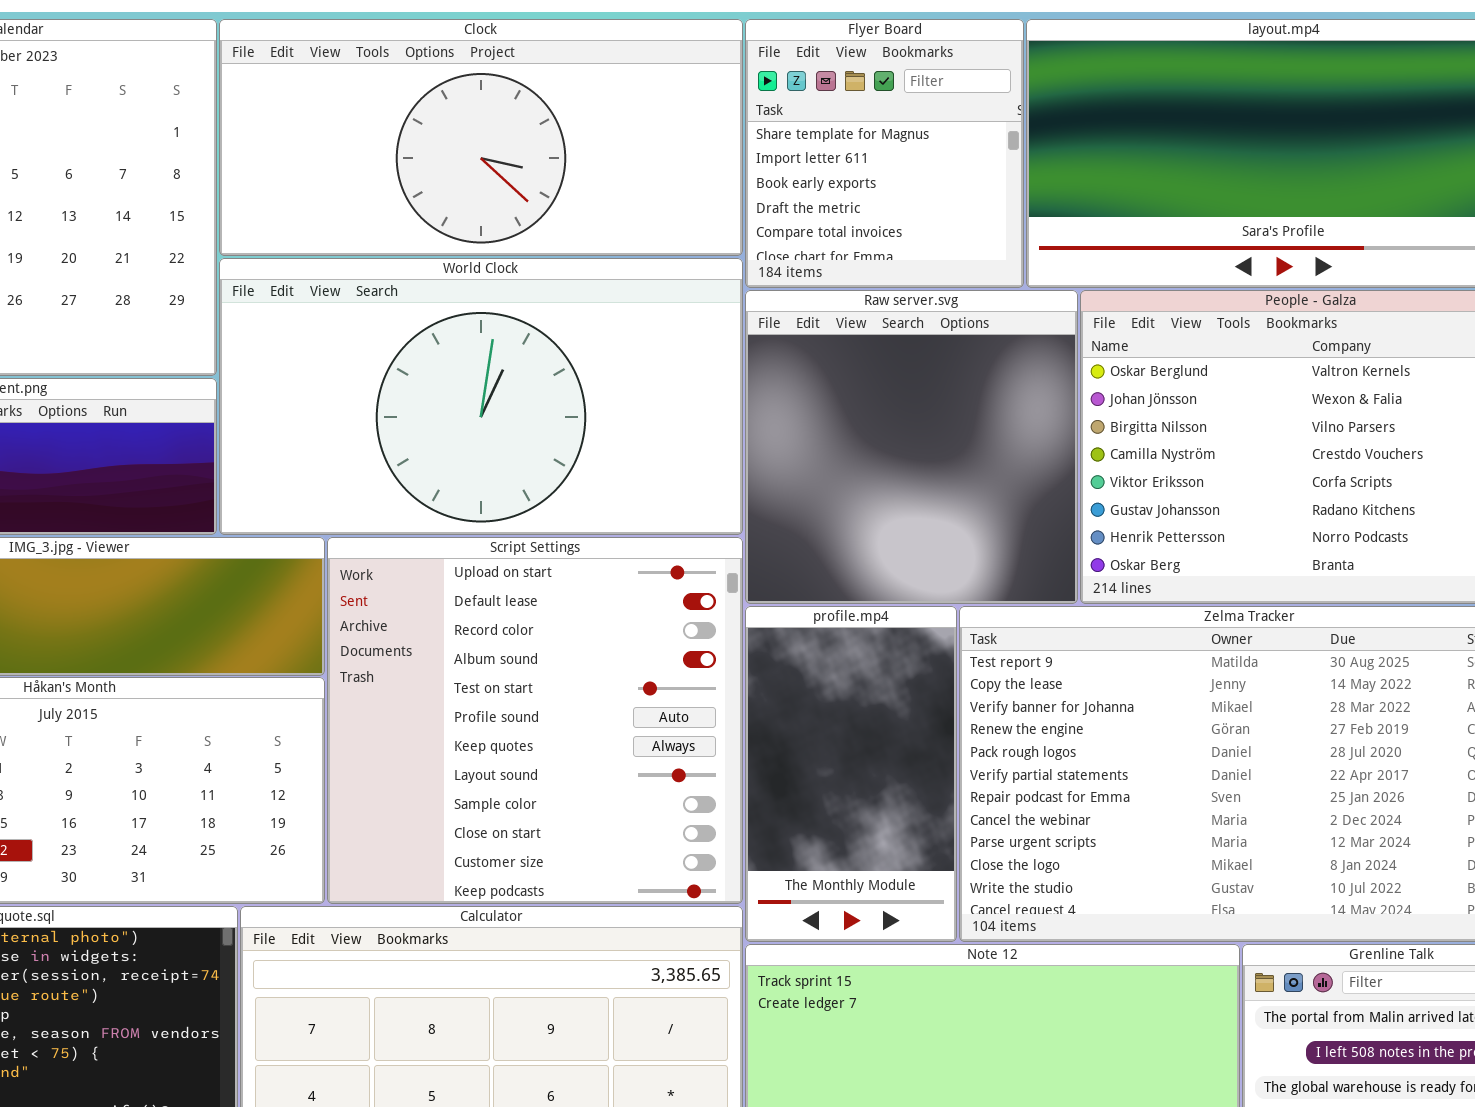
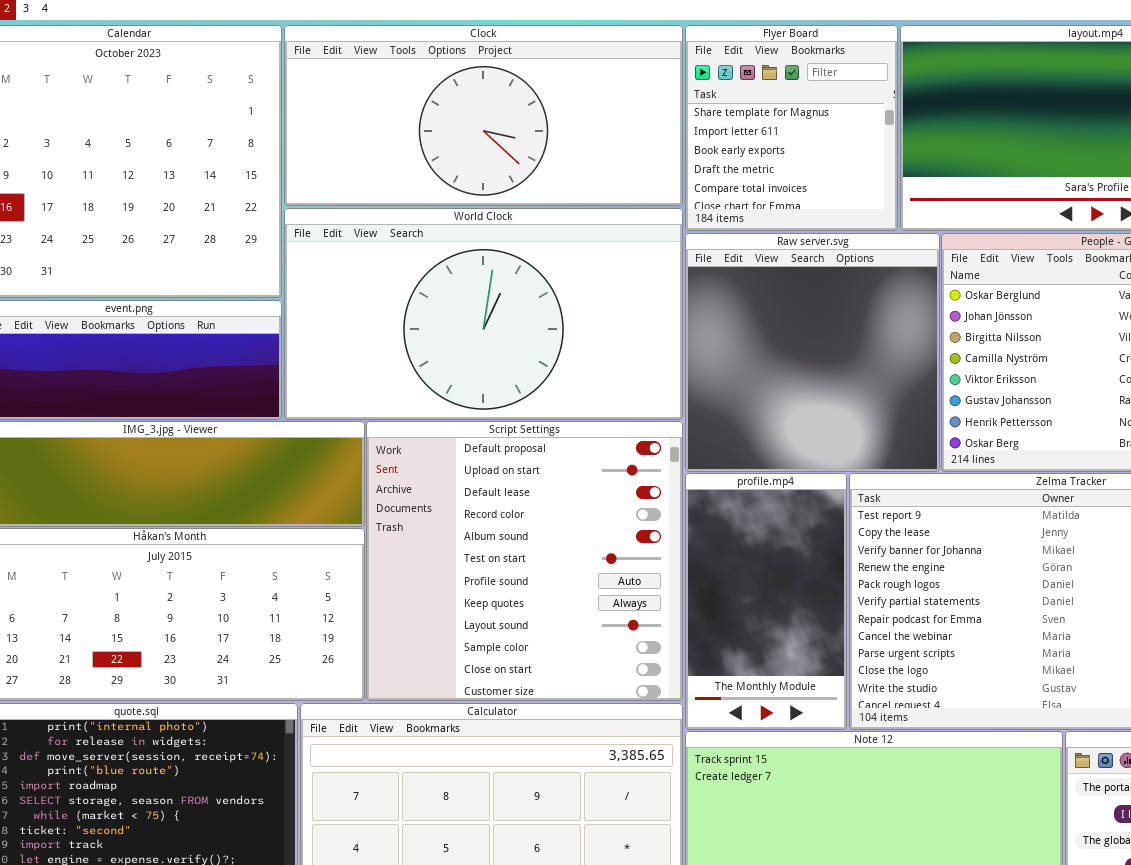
Script Settings: [327,537,743,904] -> [366,421,683,701], scrolled up 1 row

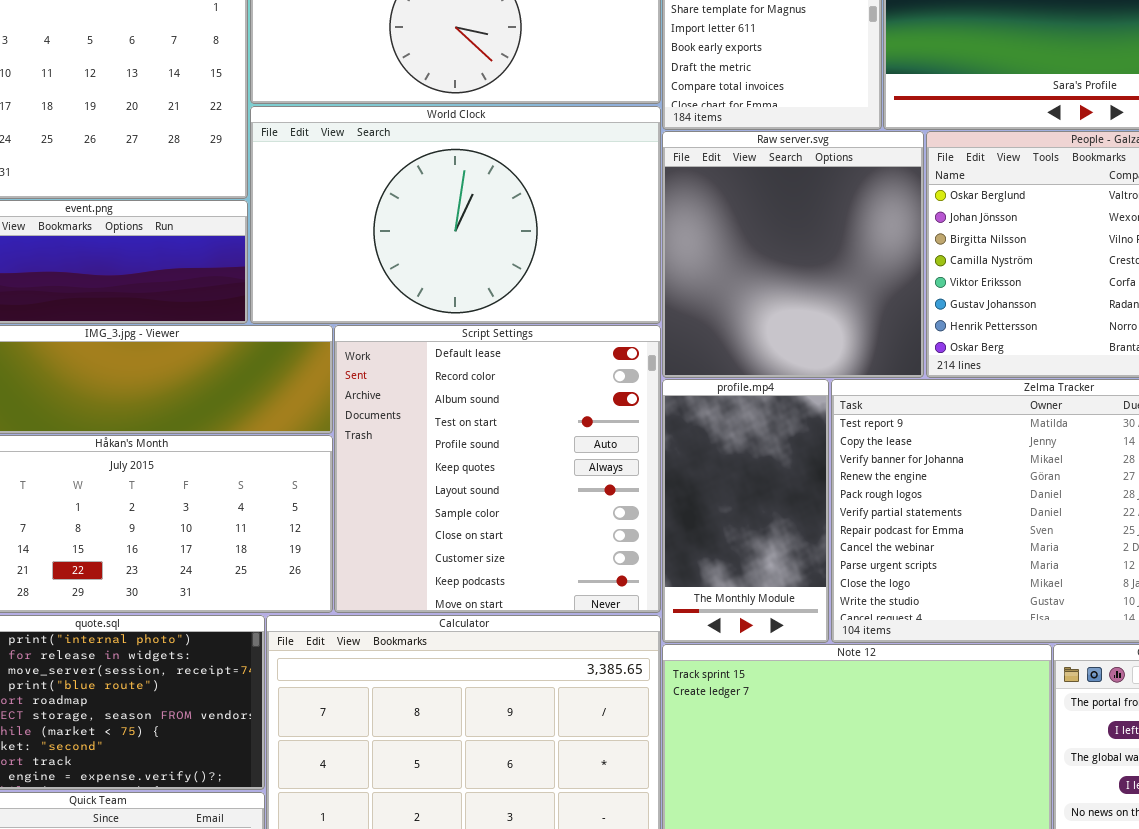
Script Settings: [366,421,683,701] -> [334,325,661,613], scrolled down 2 rows

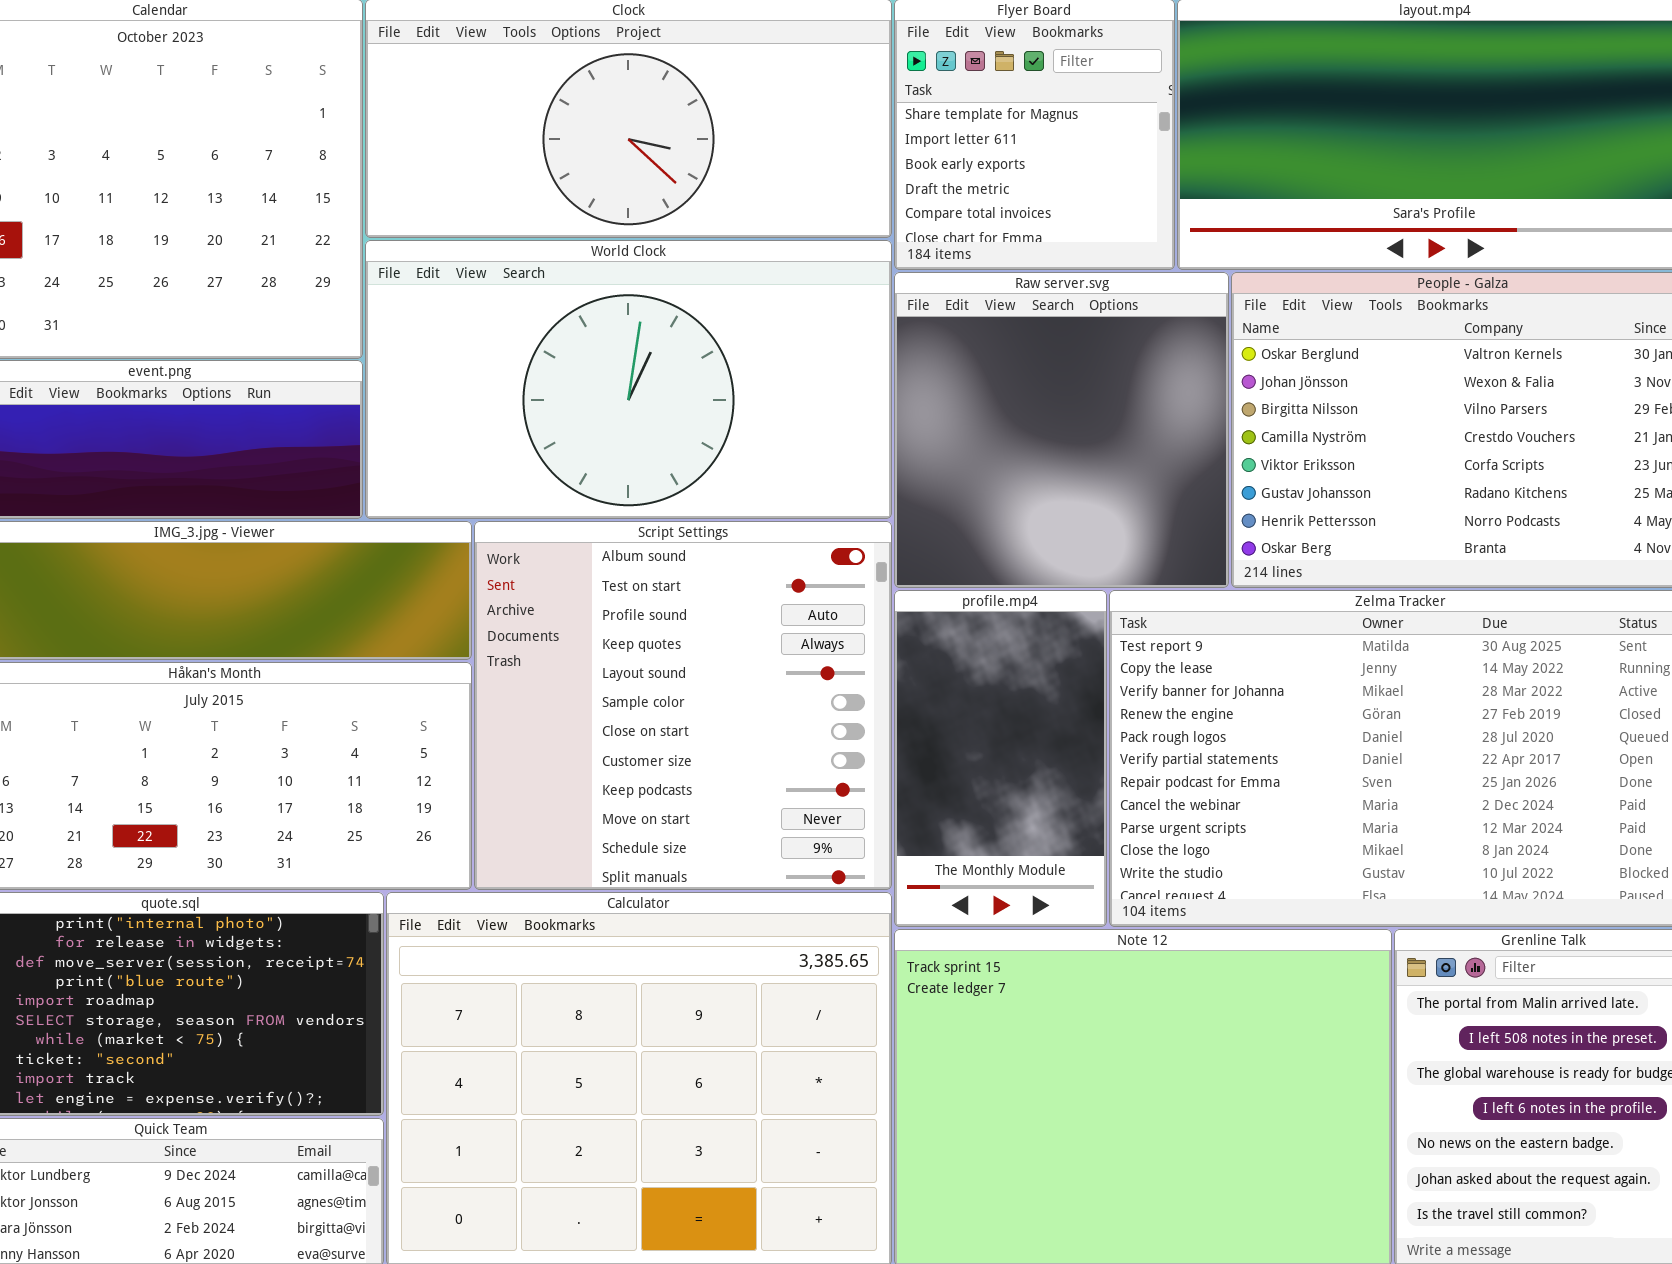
Script Settings: [334,325,661,613] -> [474,521,892,890], scrolled down 2 rows

